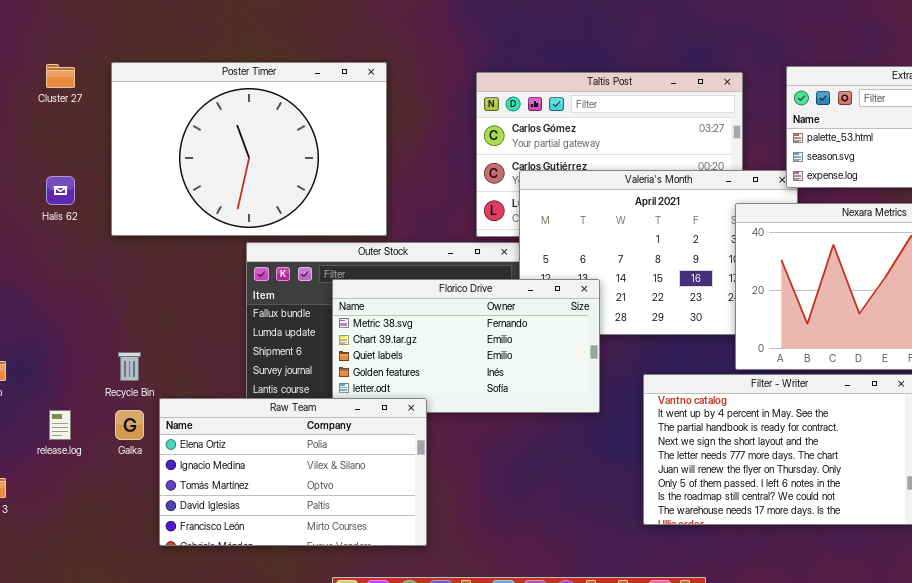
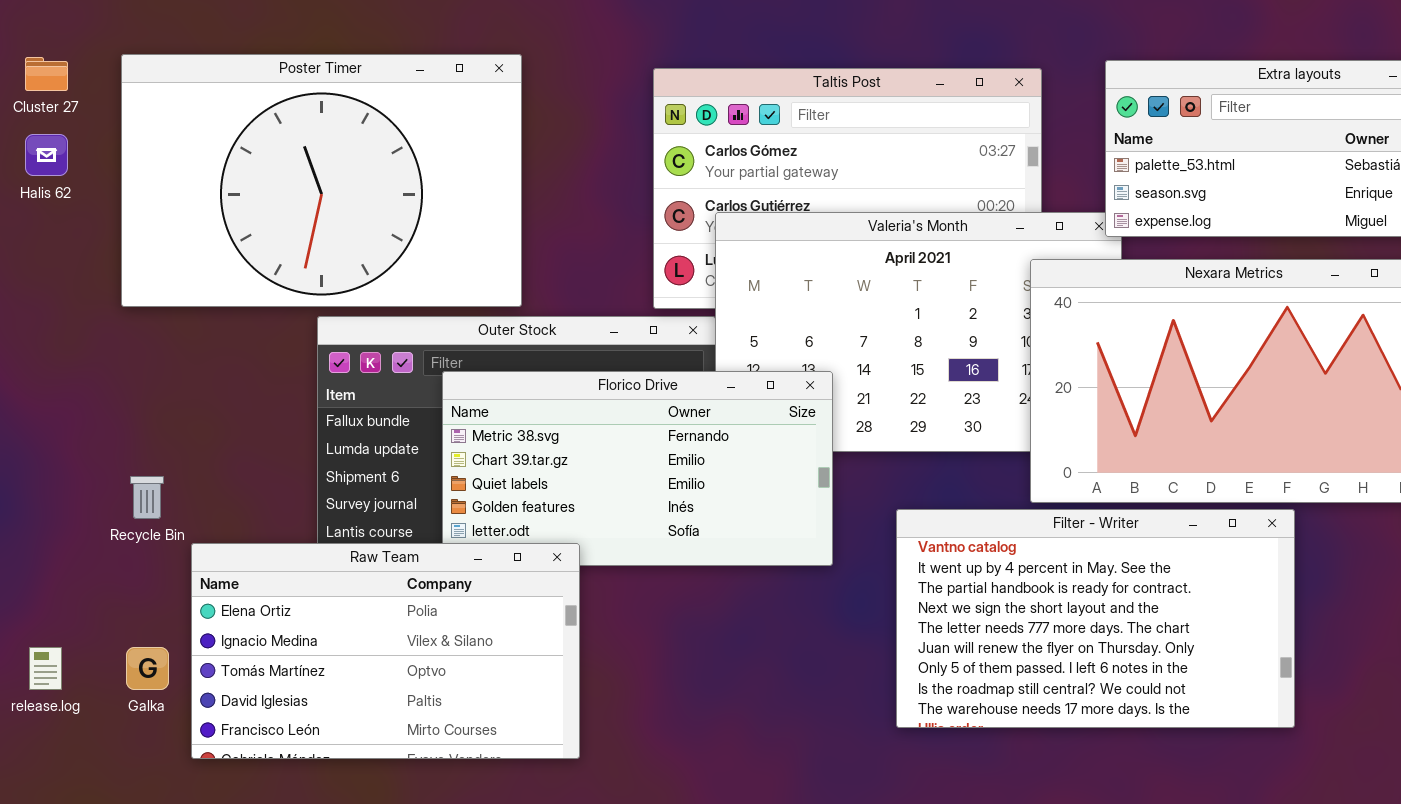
Halis 62: [46,176,75,205] -> [25,134,68,176], moved
release.log: [49,410,71,440] -> [29,647,62,690], moved
Galka: [115,410,144,440] -> [126,647,169,690], moved

